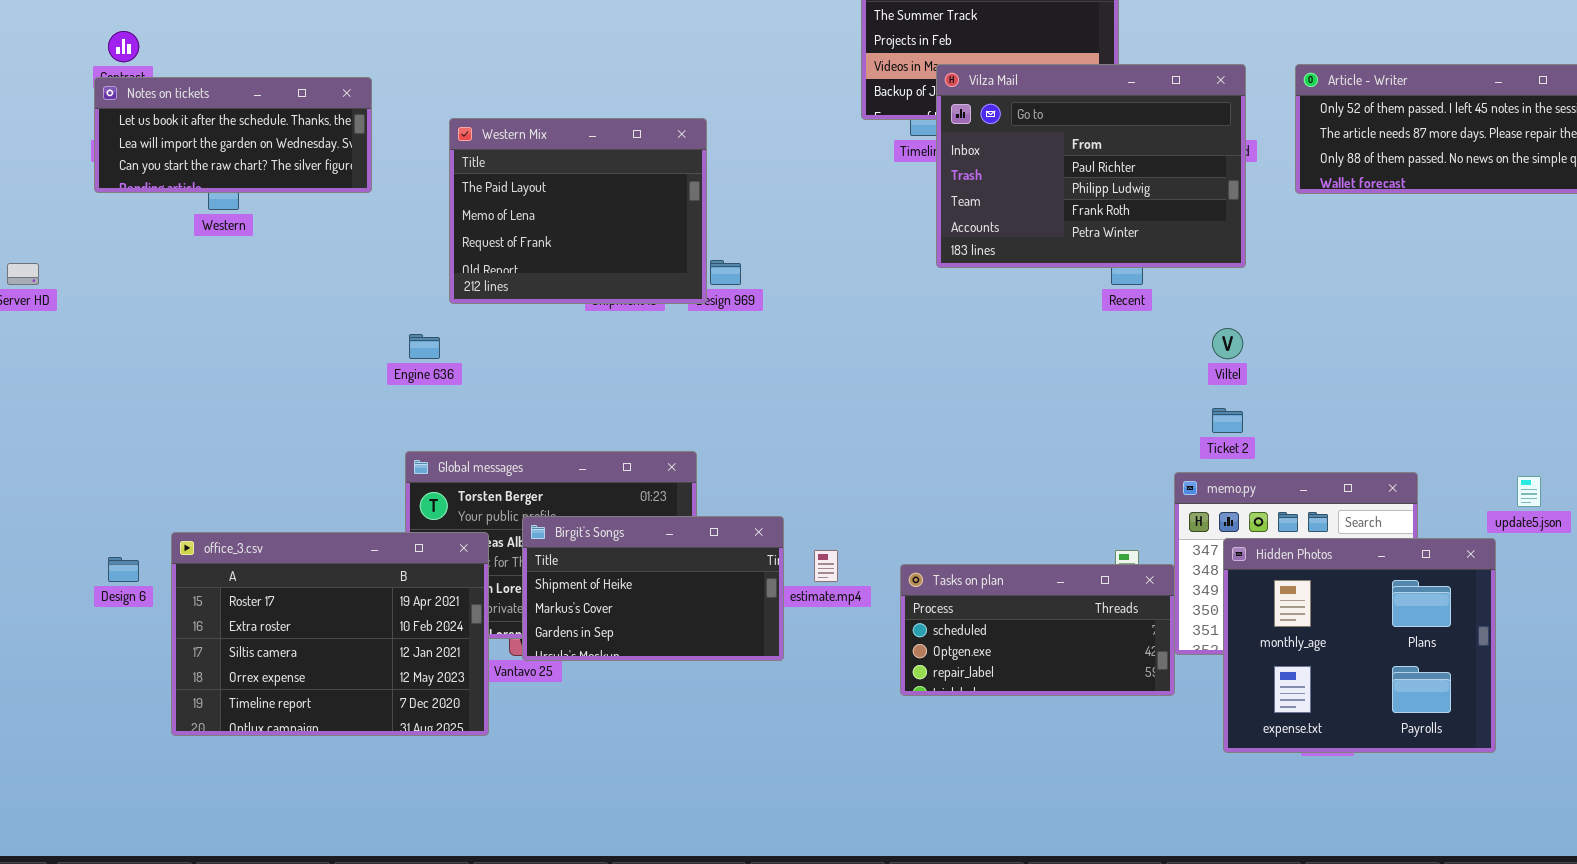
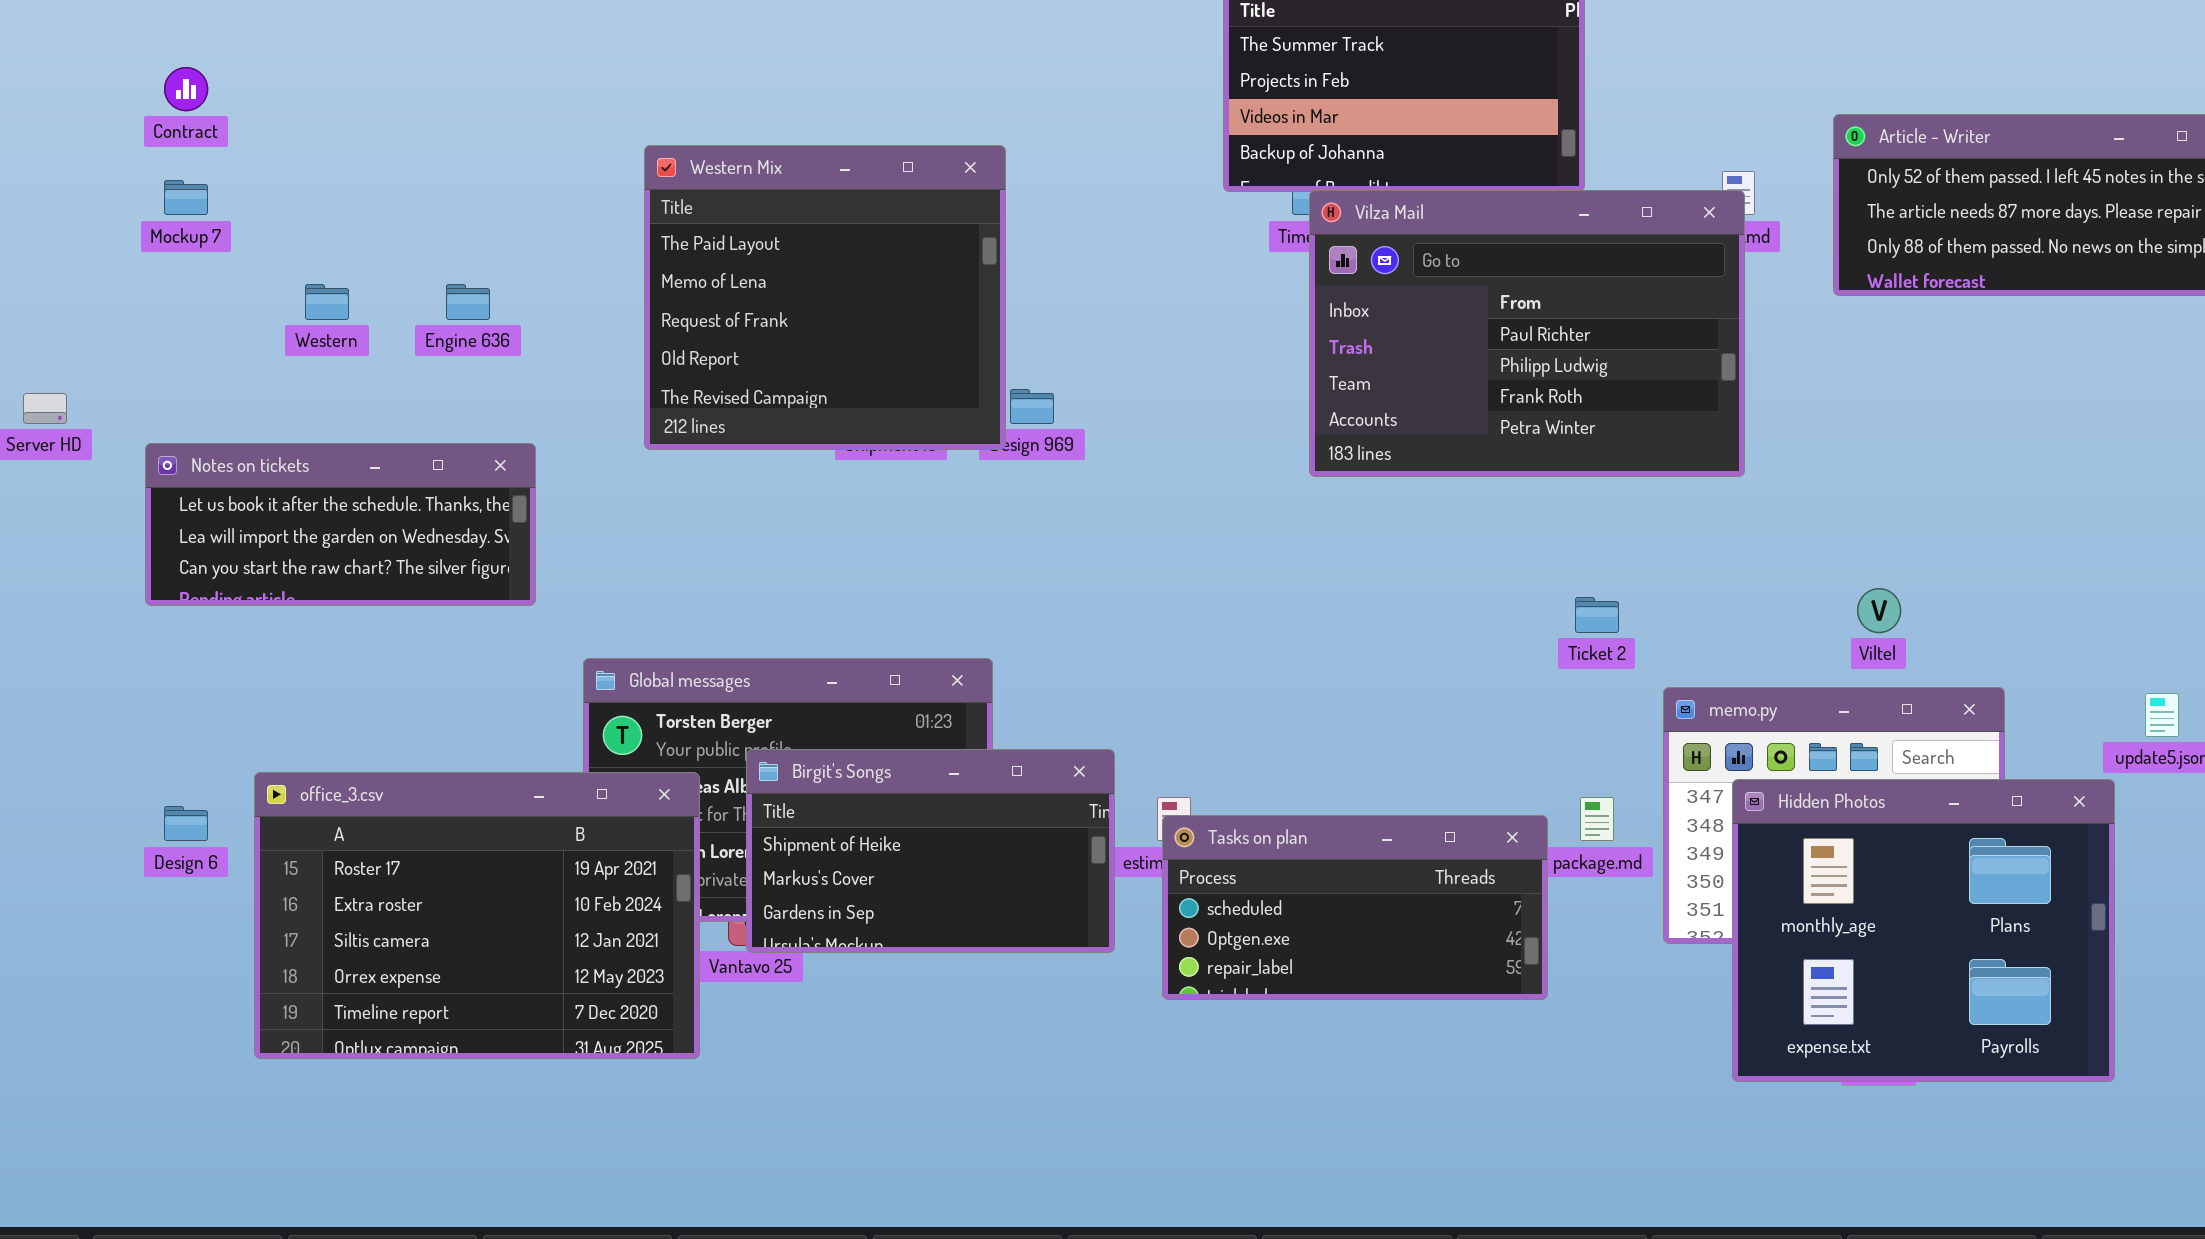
Vilza Mail: [936,64,1246,268] -> [1309,190,1745,477], moved
Notes on tickets: [94,77,372,193] -> [145,443,536,606], moved
Western Mix: [449,118,707,304] -> [644,145,1006,450], resized
Viltel: [1212,328,1243,359] -> [1857,588,1901,633], moved
Engine 636: [409,334,440,359] -> [446,284,490,320], moved
Ticket 2: [1212,408,1243,433] -> [1575,597,1619,633], moved
Tasks on plan: [900,564,1175,696] -> [1162,815,1548,1000], moved

